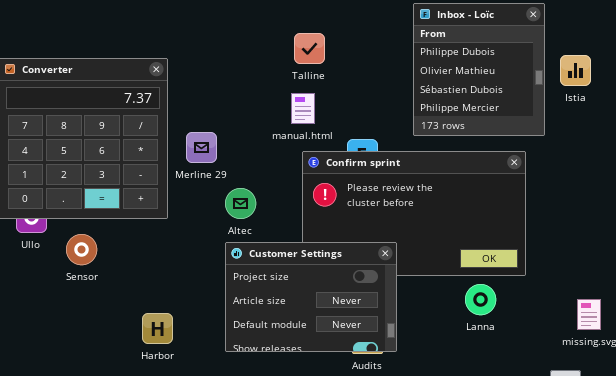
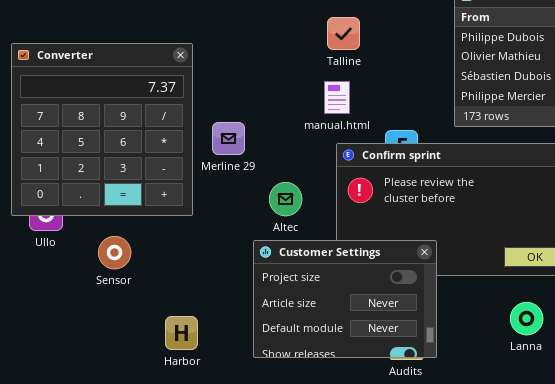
Altec: [225,188,256,219] -> [269,182,302,216], moved
Sensor: [66,234,97,265] -> [98,236,131,269], moved
Lanna: [465,284,496,315] -> [510,302,543,335], moved

